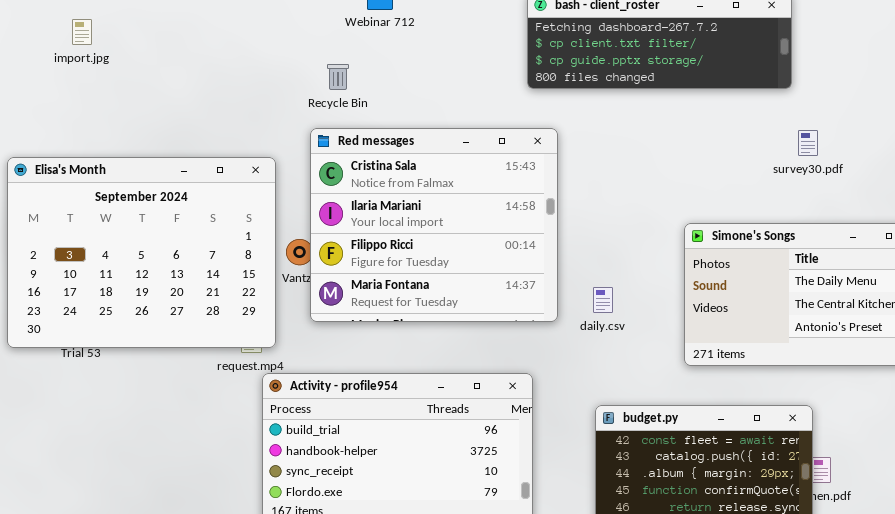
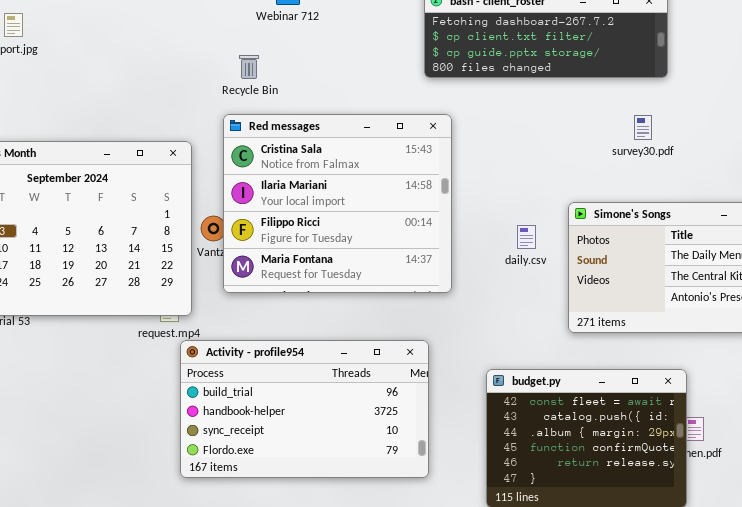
survey30.pdf: [798,130,818,156] -> [634,115,652,140], moved
daily.csv: [593,287,613,313] -> [517,225,536,249], moved

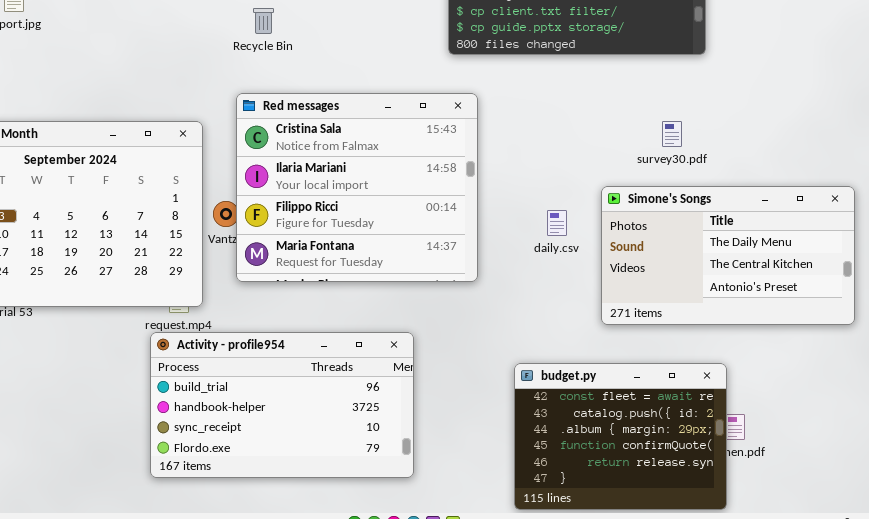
Recycle Bin: [239,55,259,79] -> [253,8,274,34], moved
survey30.pdf: [634,115,652,140] -> [662,121,682,147], moved
Activity - profile954: [180,340,429,478] -> [150,332,414,478], moved

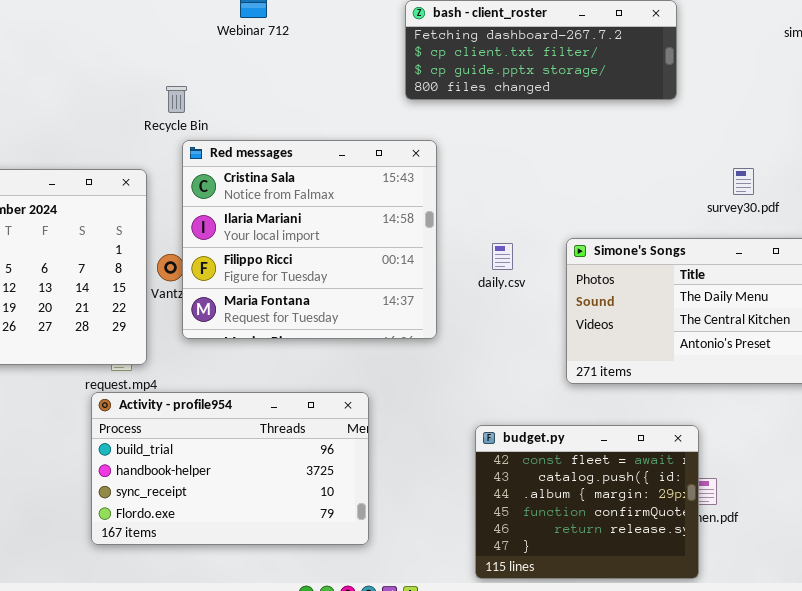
Recycle Bin: [253,8,274,34] -> [166,86,187,113], moved
survey30.pdf: [662,121,682,147] -> [733,168,754,195], moved
daily.csv: [547,210,567,236] -> [492,243,513,270], moved

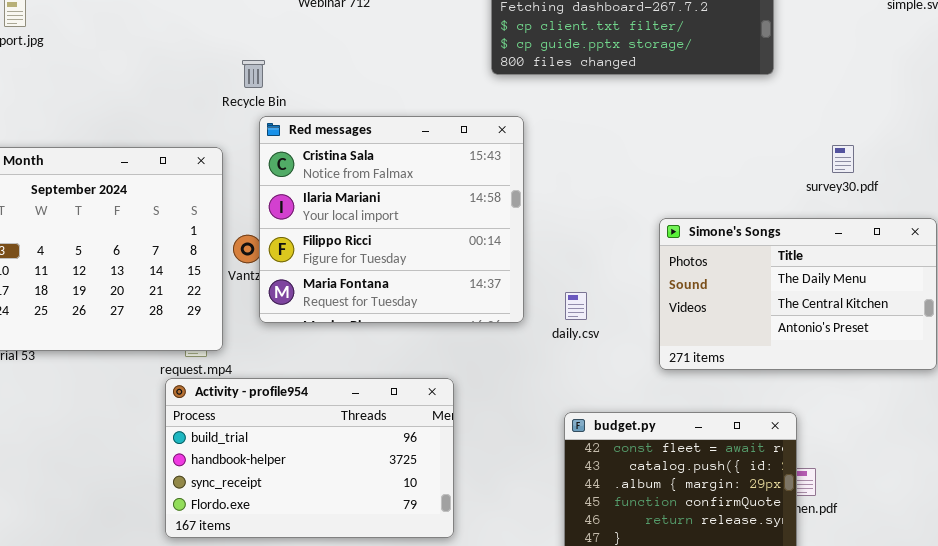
daily.csv: [492,243,513,270] -> [565,292,587,320], moved

